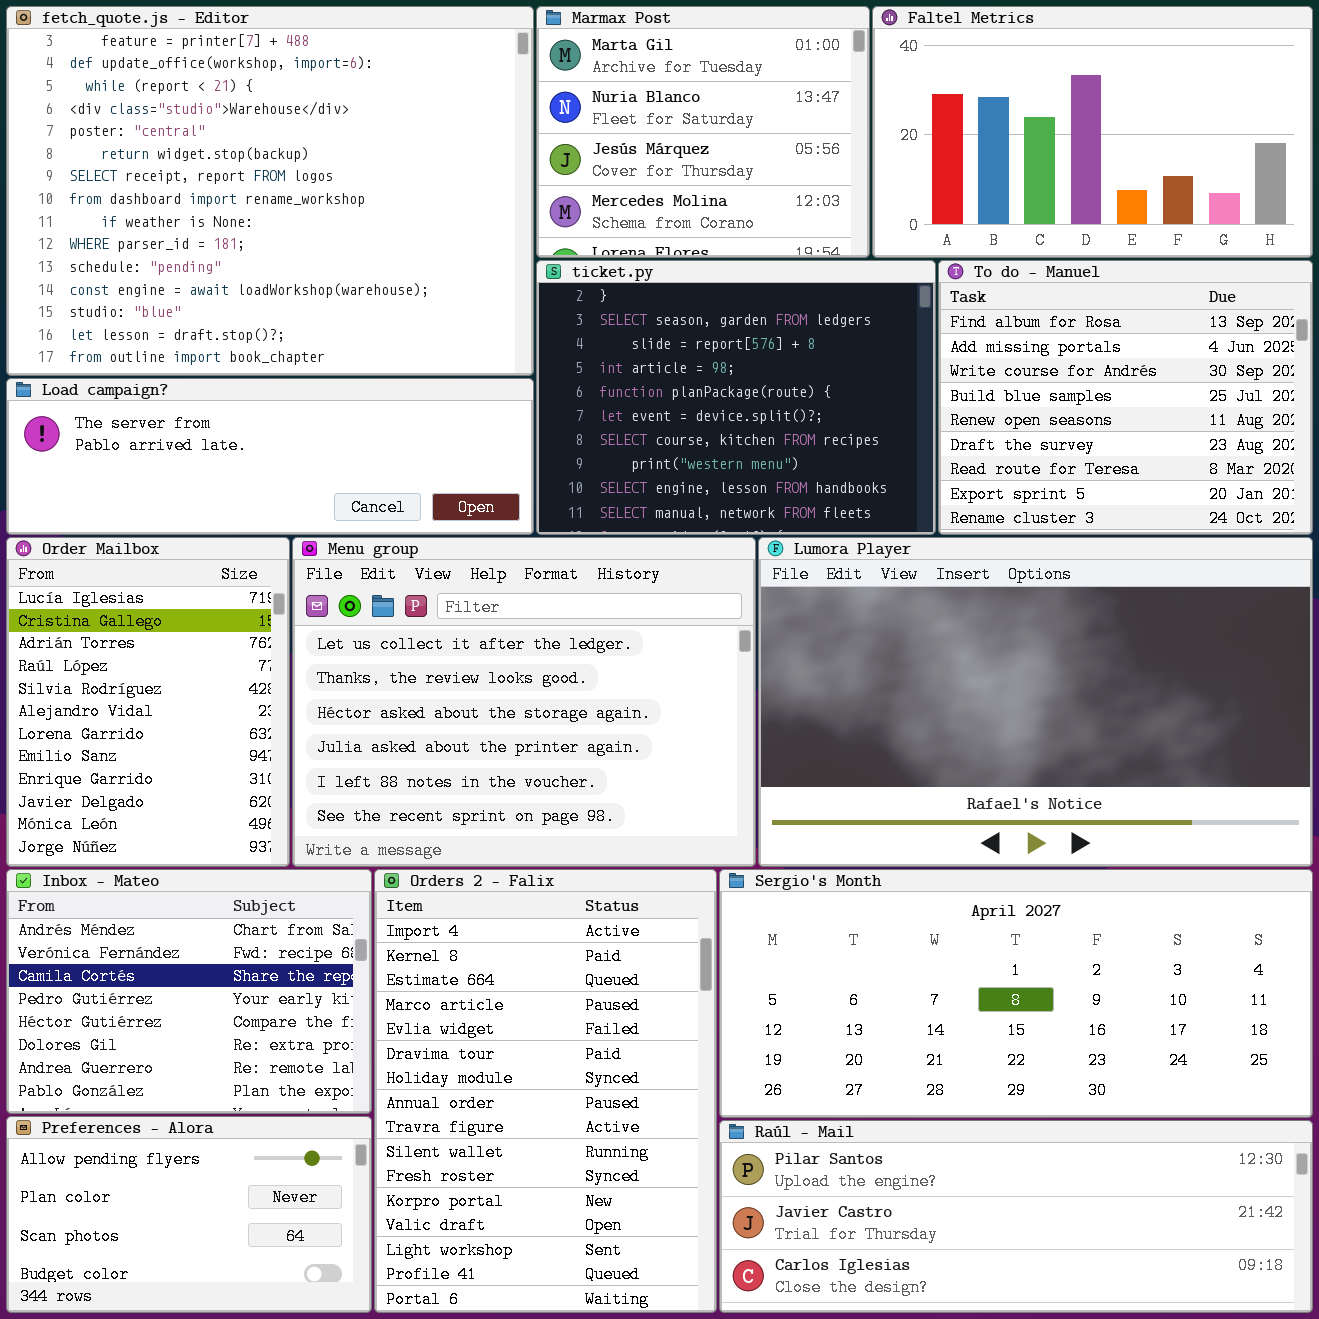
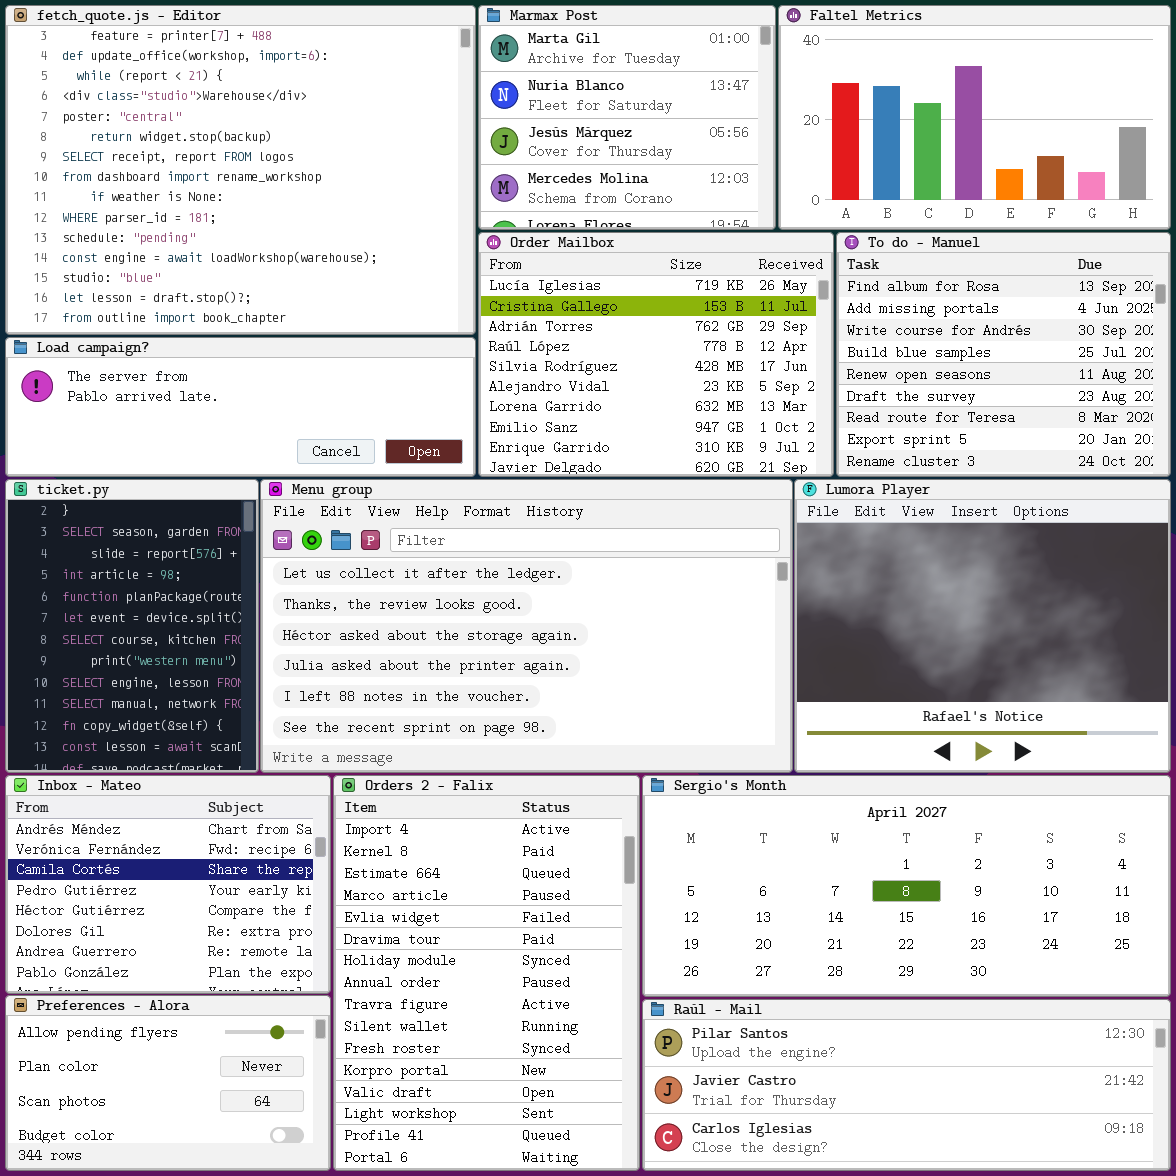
ticket.py: [536,260,936,535] -> [5,479,259,773], moved, resized
Order Mailbox: [6,537,290,867] -> [478,232,834,477], moved, resized
Menu group: [292,537,756,867] -> [260,479,793,773], resized
Lumora Player: [758,537,1313,867] -> [794,479,1171,773], resized

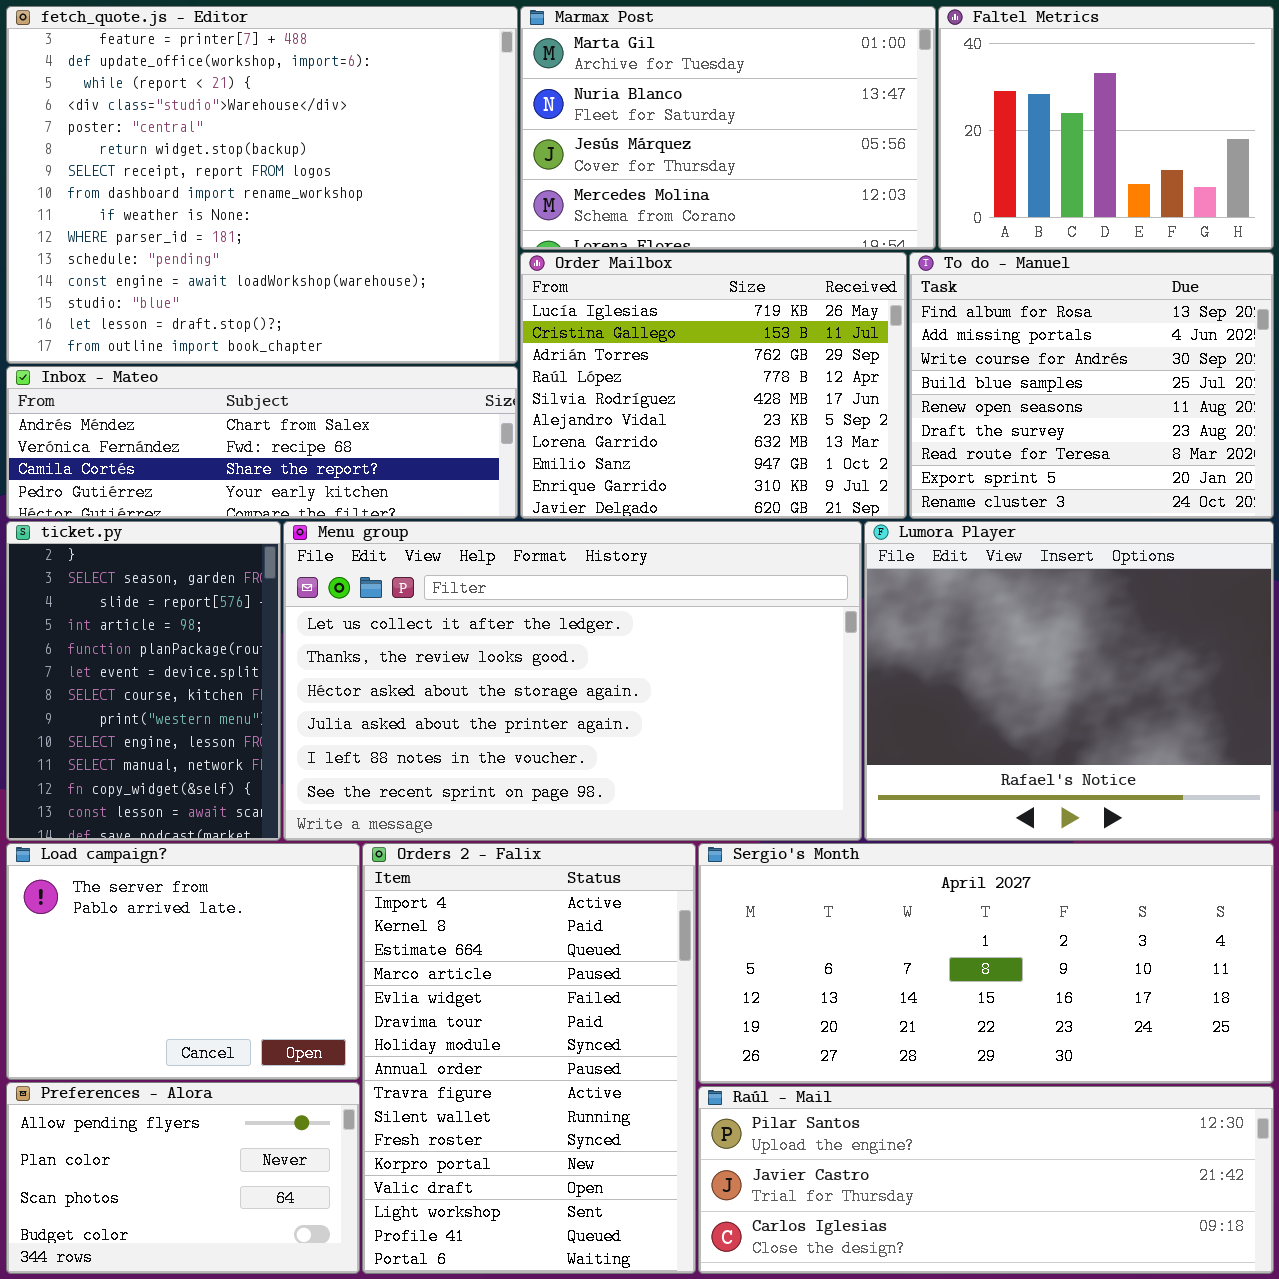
Marmax Post: [478,5,776,230] -> [520,6,936,250], resized
Faltel Metrics: [778,5,1171,230] -> [938,6,1274,250], resized
Load campaign?: [5,337,476,477] -> [6,843,360,1080], moved, resized
Inbox - Mateo: [5,775,331,994] -> [6,366,518,519], moved, resized

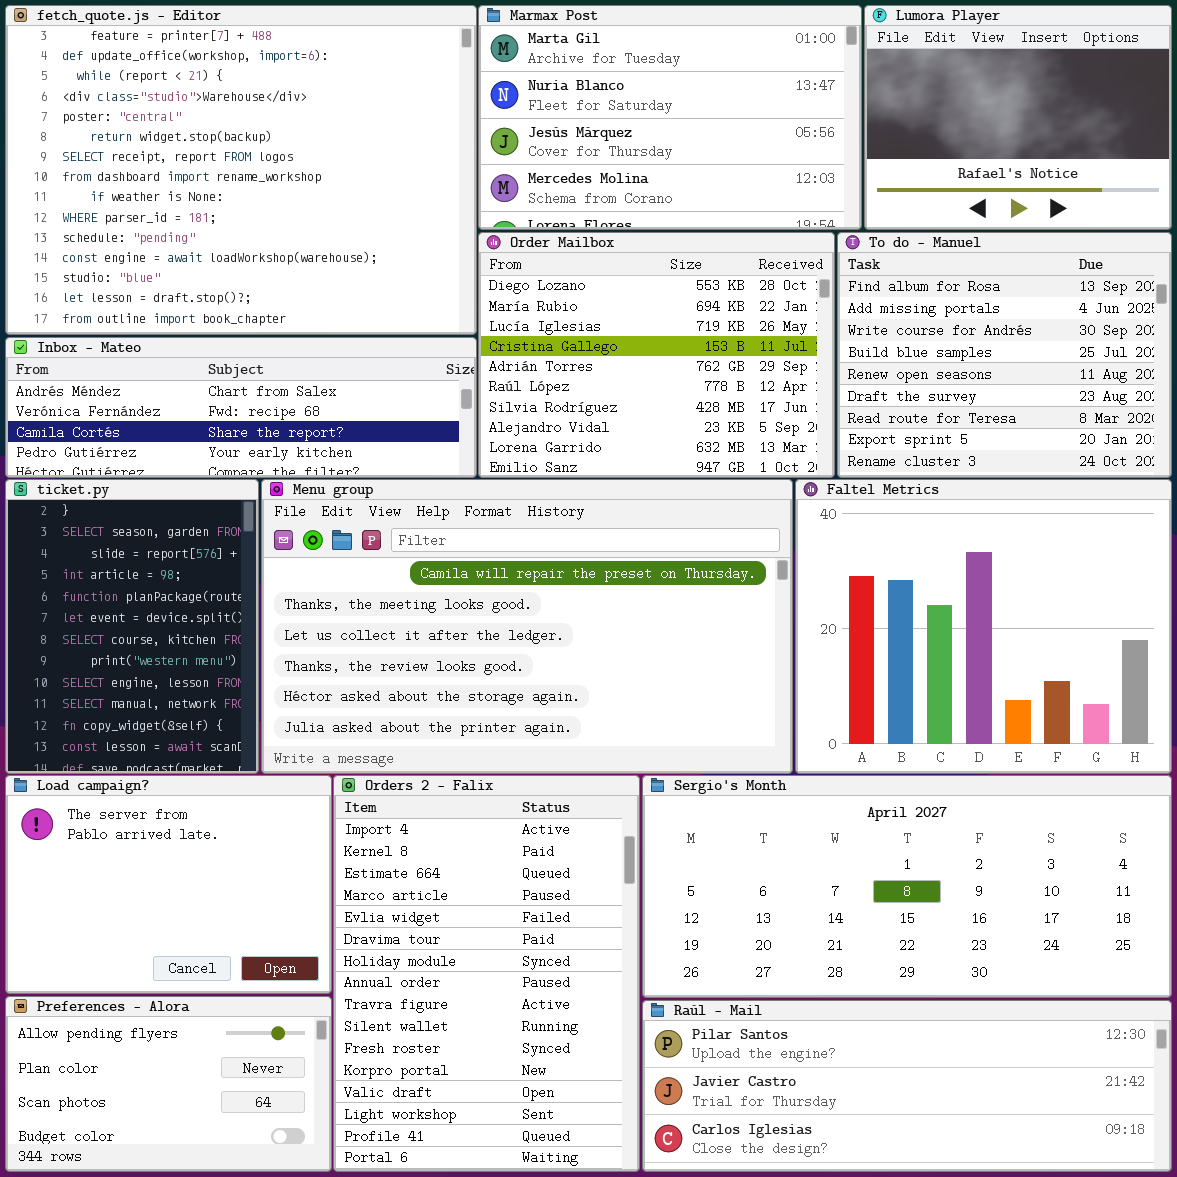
Faltel Metrics: [938,6,1274,250] -> [795,479,1172,774], moved, resized
Order Mailbox: [520,252,907,519] -> [478,232,835,478], scrolled up 2 rows
Menu group: [283,521,862,841] -> [261,479,793,774], scrolled up 2 rows
Lumora Player: [864,521,1274,841] -> [864,5,1172,230], moved, resized

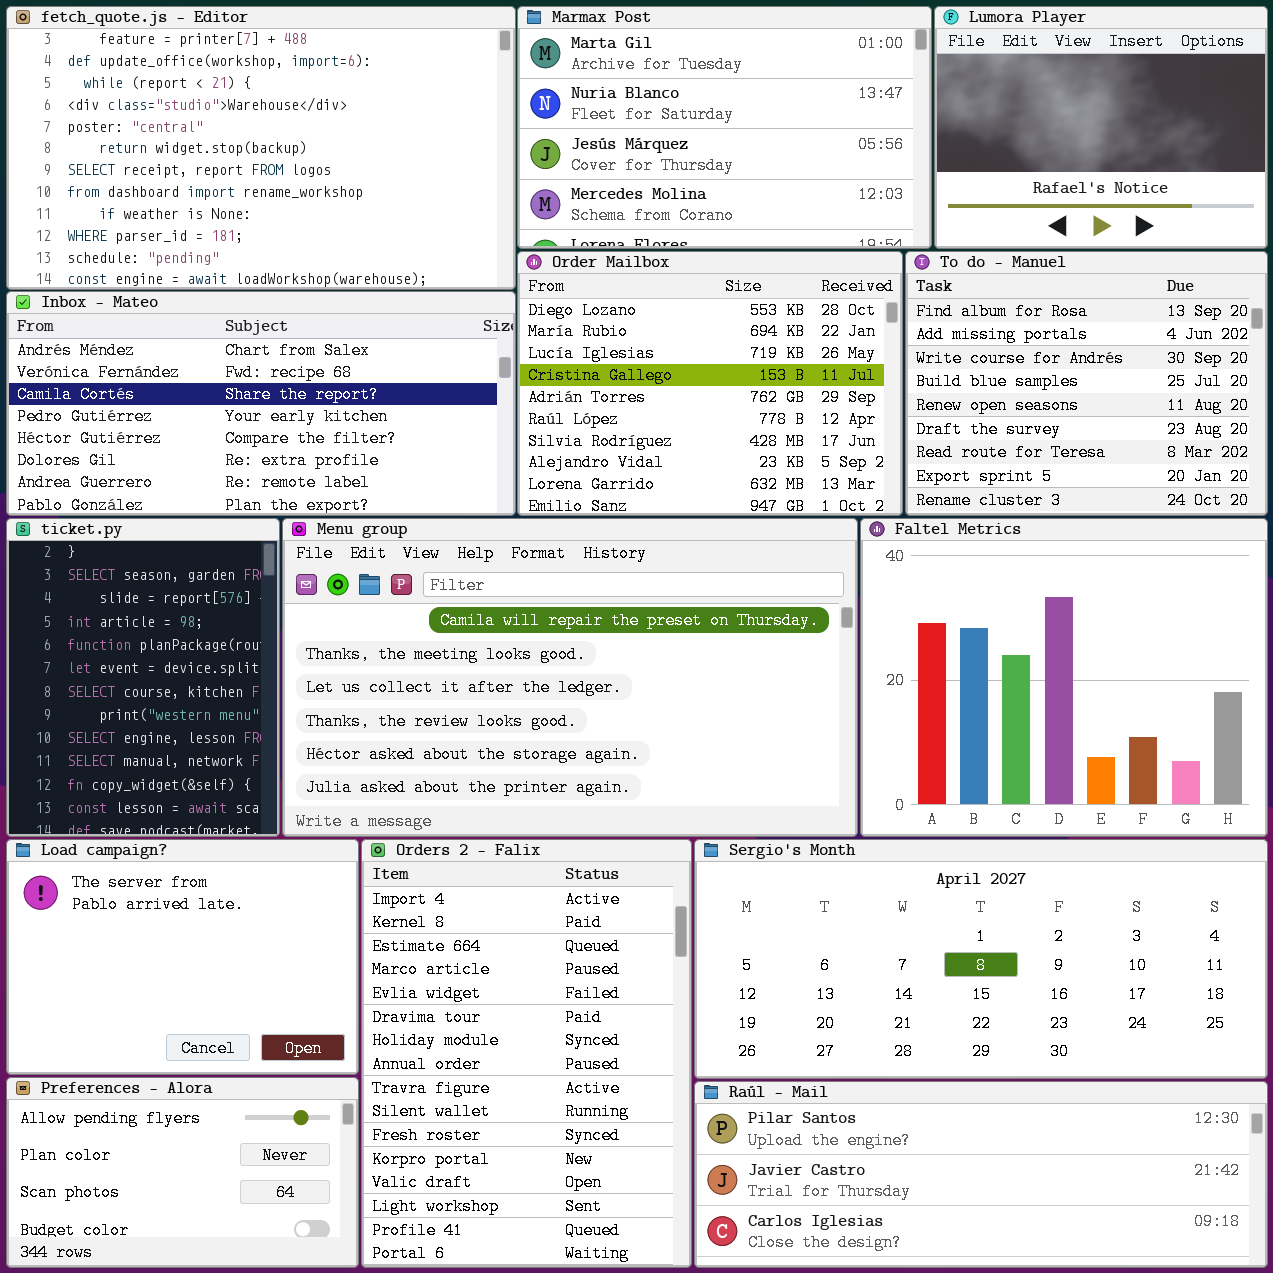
fetch_quote.js - Editor: [5,5,477,335] -> [6,6,516,290], resized
Inbox - Mateo: [5,337,477,478] -> [6,291,516,516], resized

